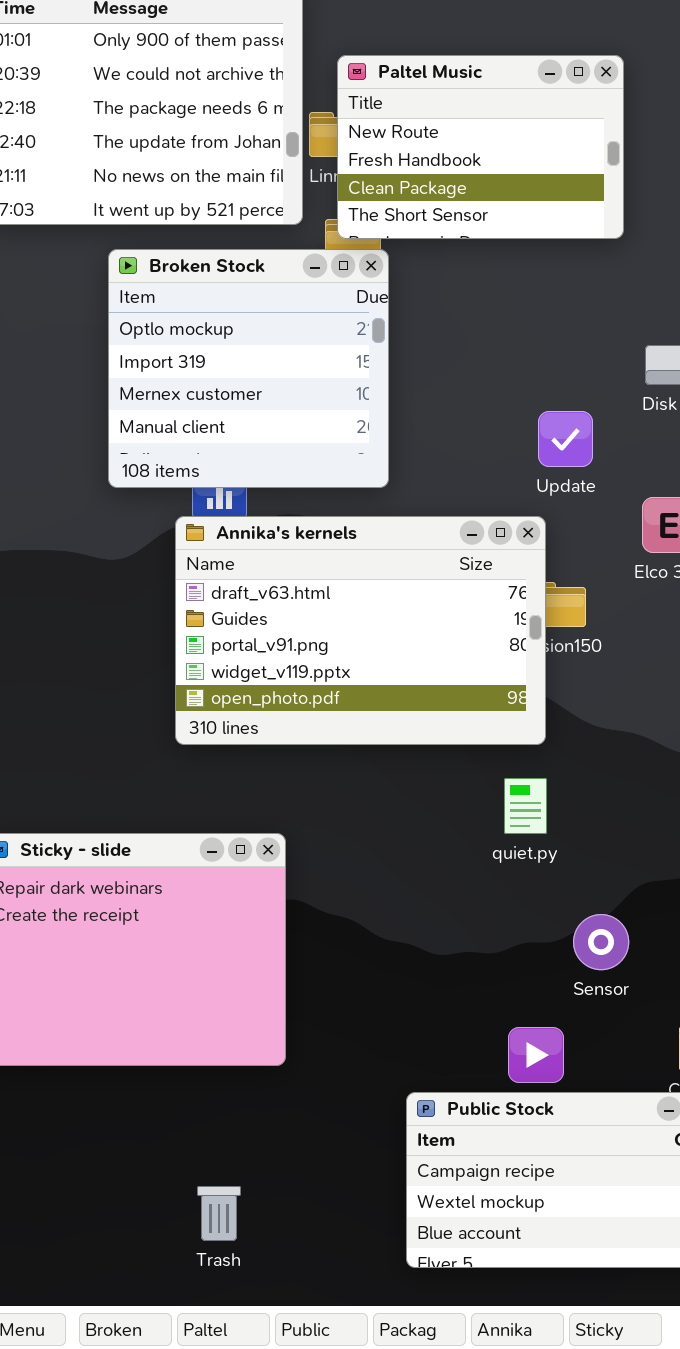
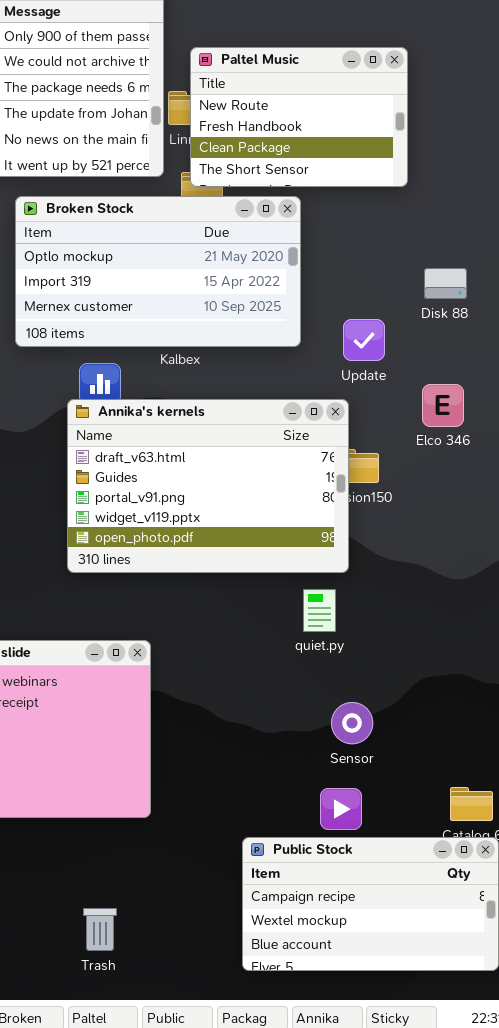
Broken Stock: [108,249,389,488] -> [15,196,301,347], resized
quiet.py: [504,778,547,834] -> [303,589,336,632], moved
Sensor: [573,914,629,970] -> [331,702,373,744], moved

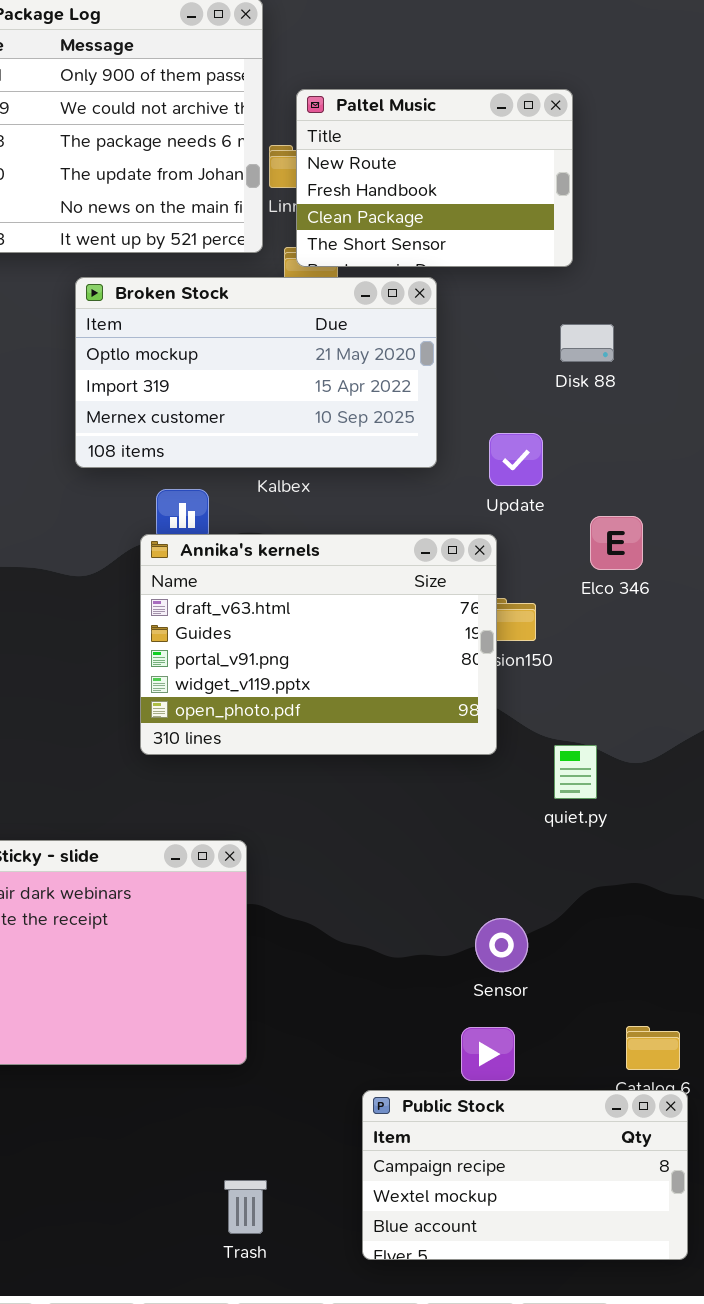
Disk 88: [424,268,467,299] -> [560,324,614,362], moved
quiet.py: [303,589,336,632] -> [554,745,597,799], moved
Trash: [83,908,117,951] -> [224,1180,267,1234], moved

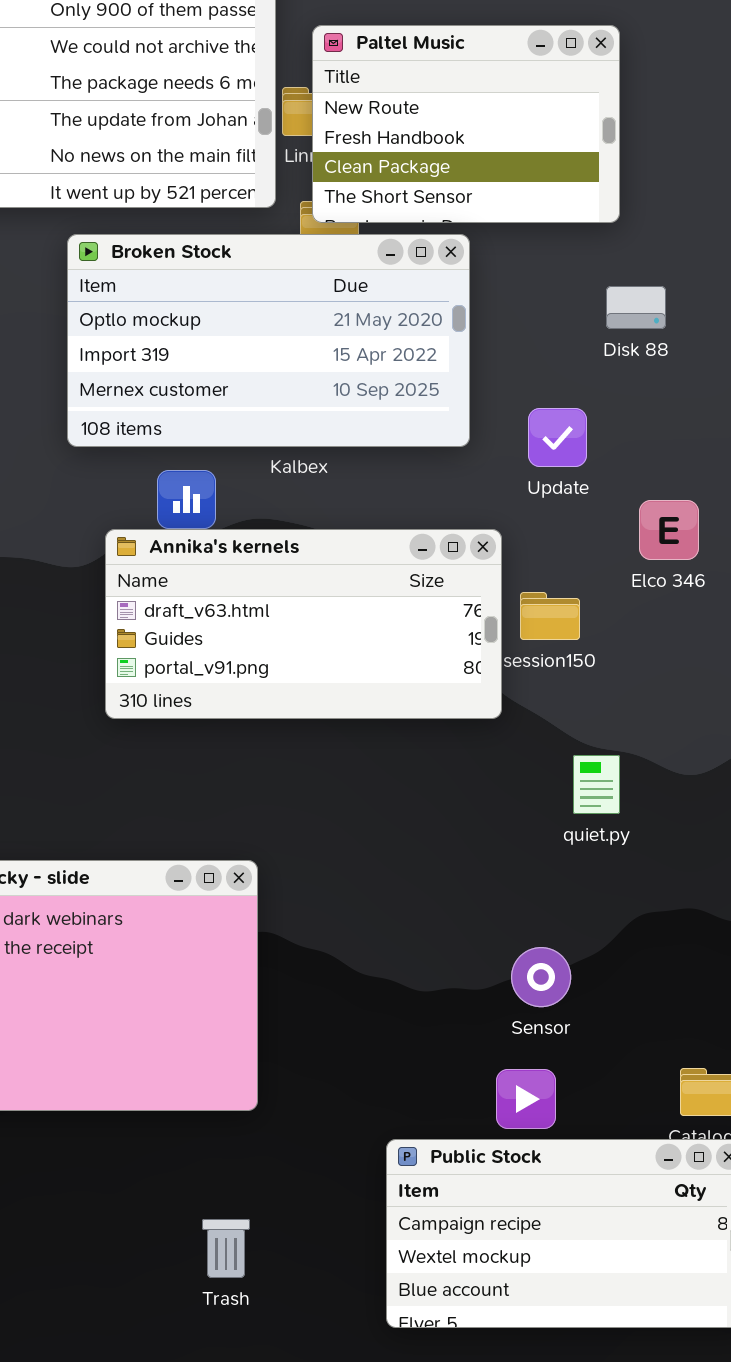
Annika's kernels: [140,534,497,755] -> [105,529,502,719], moved, resized
quiet.py: [554,745,597,799] -> [573,755,620,814], moved
Trash: [224,1180,267,1234] -> [202,1219,250,1278], moved

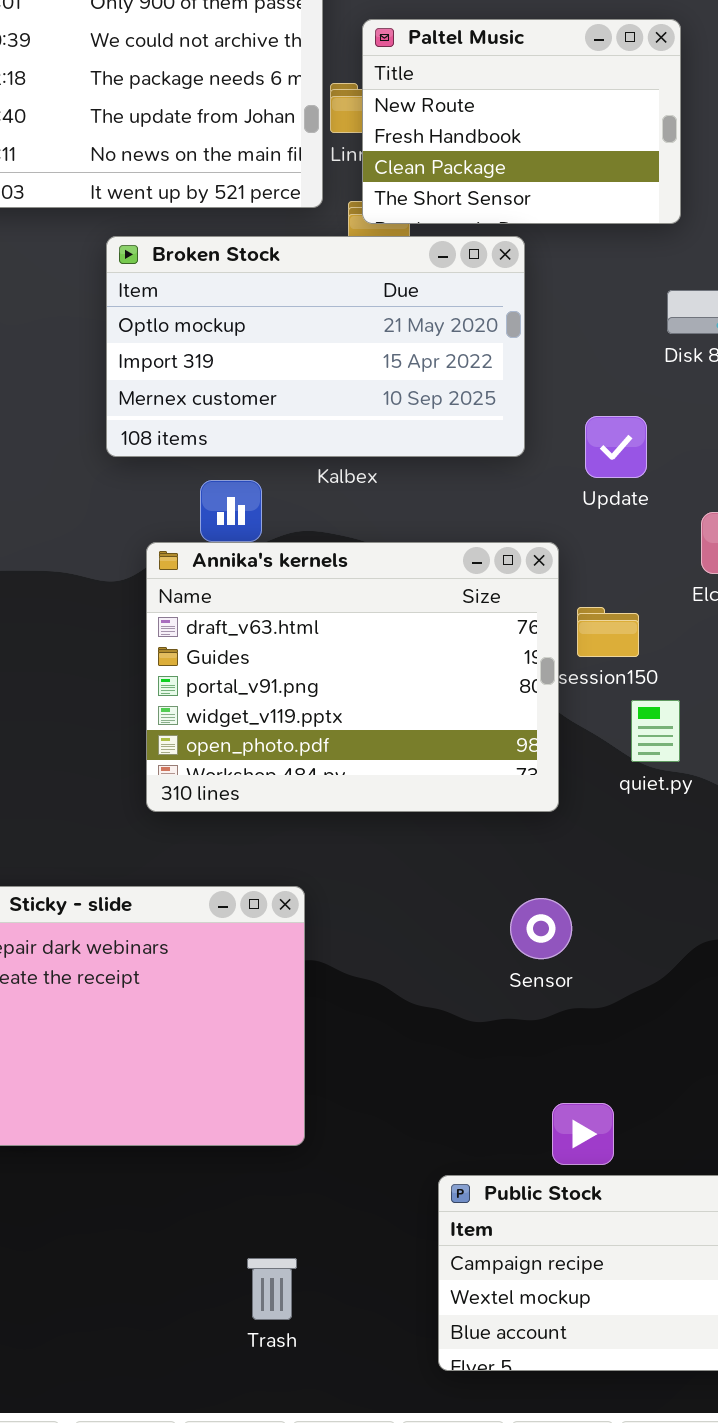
Annika's kernels: [105,529,502,719] -> [146,542,559,812], resized
quiet.py: [573,755,620,814] -> [631,700,680,762], moved
Sensor: [511,947,571,1007] -> [510,898,572,959], moved

